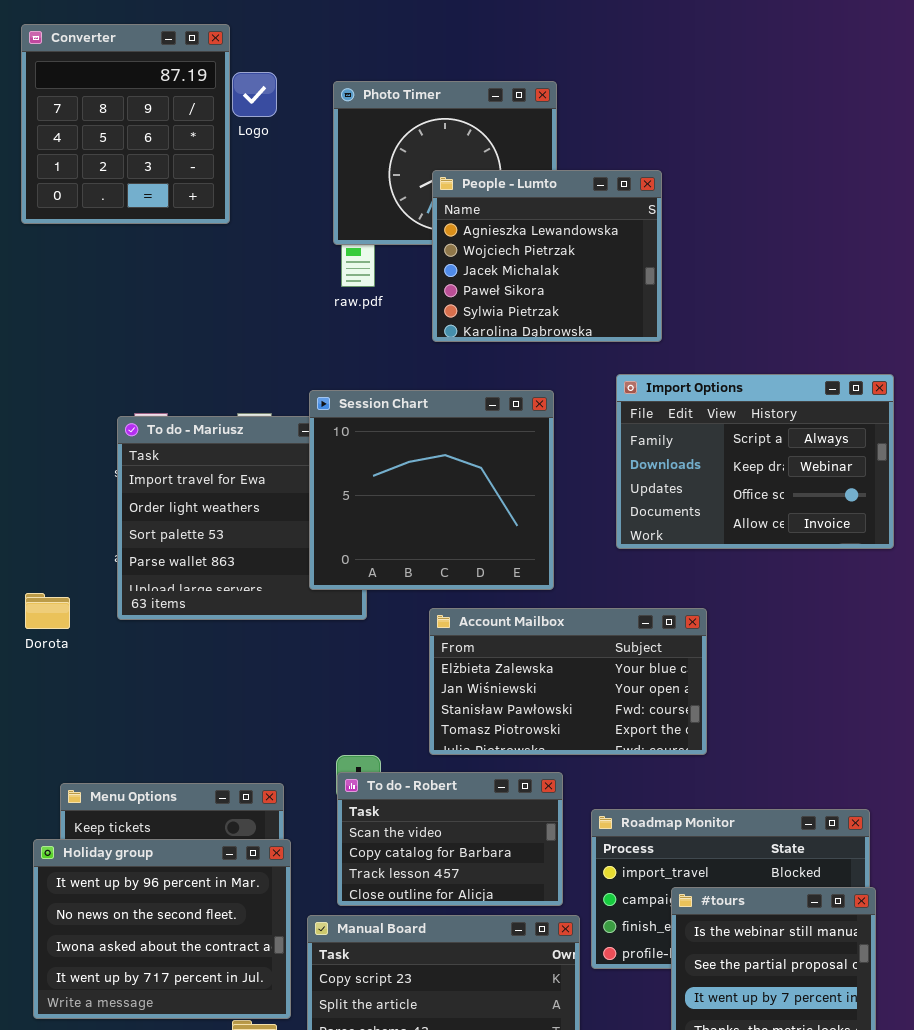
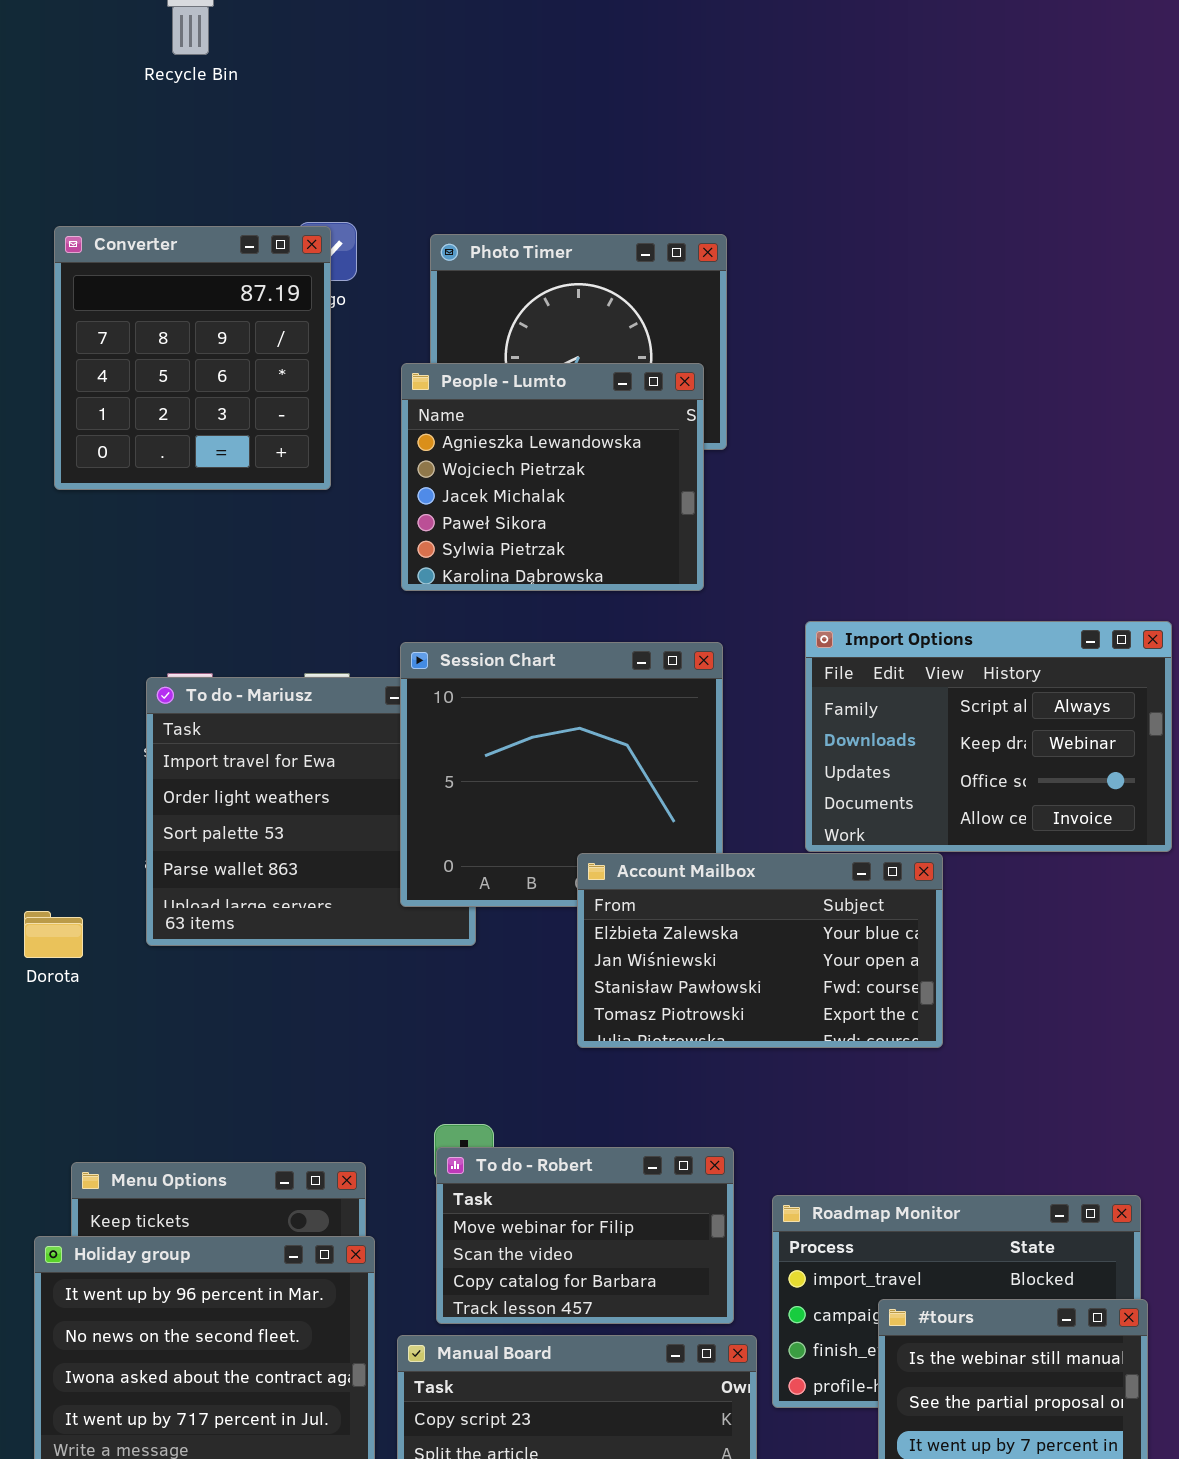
Converter: [21,24,230,224] -> [54,226,331,490], moved
People - Lumto: [432,170,662,342] -> [401,363,704,591], moved
Account Mailbox: [429,608,707,755] -> [577,853,943,1048], moved
To do - Robert: [337,772,563,906] -> [436,1147,734,1324], scrolled up 1 row

